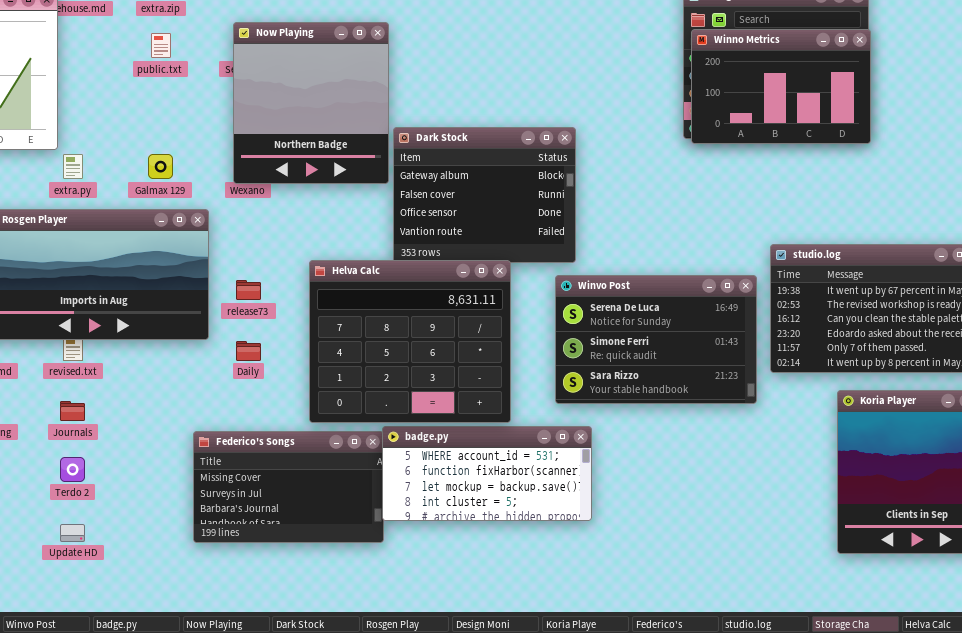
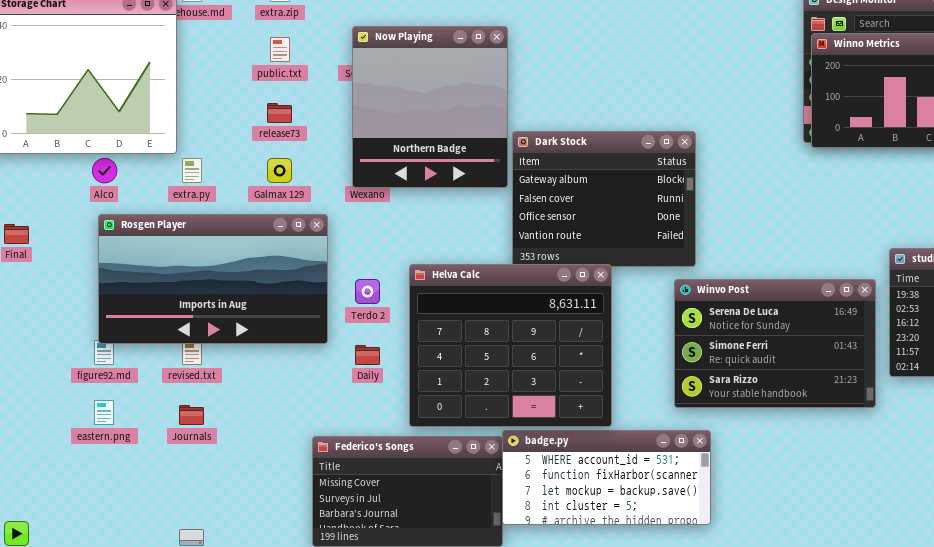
Helva Calc: [309,260,511,423] -> [409,264,612,427], moved
release73: [236,280,261,300] -> [267,103,292,123], moved
Terdo 2: [60,457,85,482] -> [355,279,380,304], moved

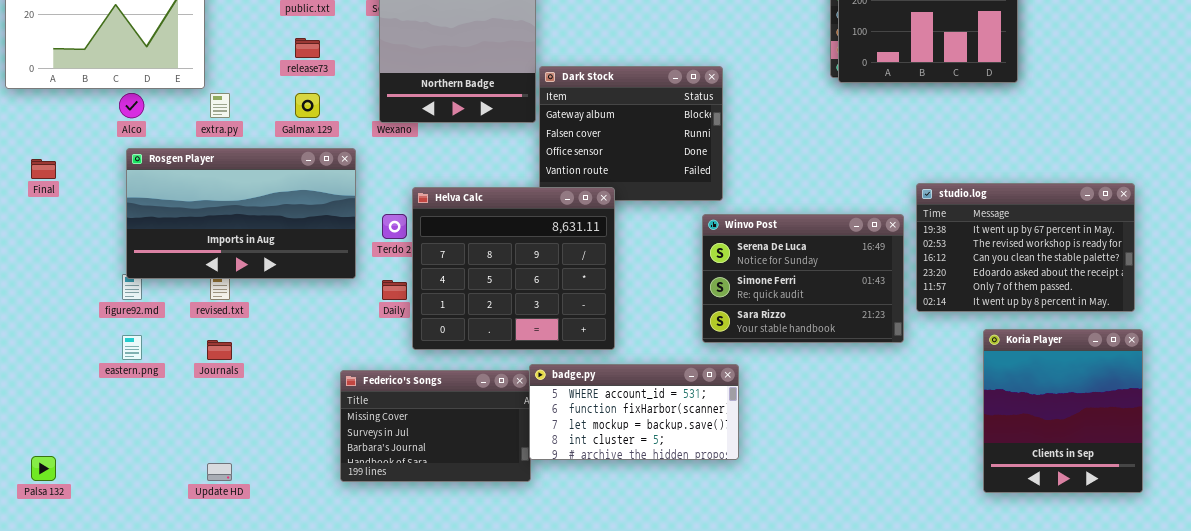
Helva Calc: [409,264,612,427] -> [412,187,615,350], moved

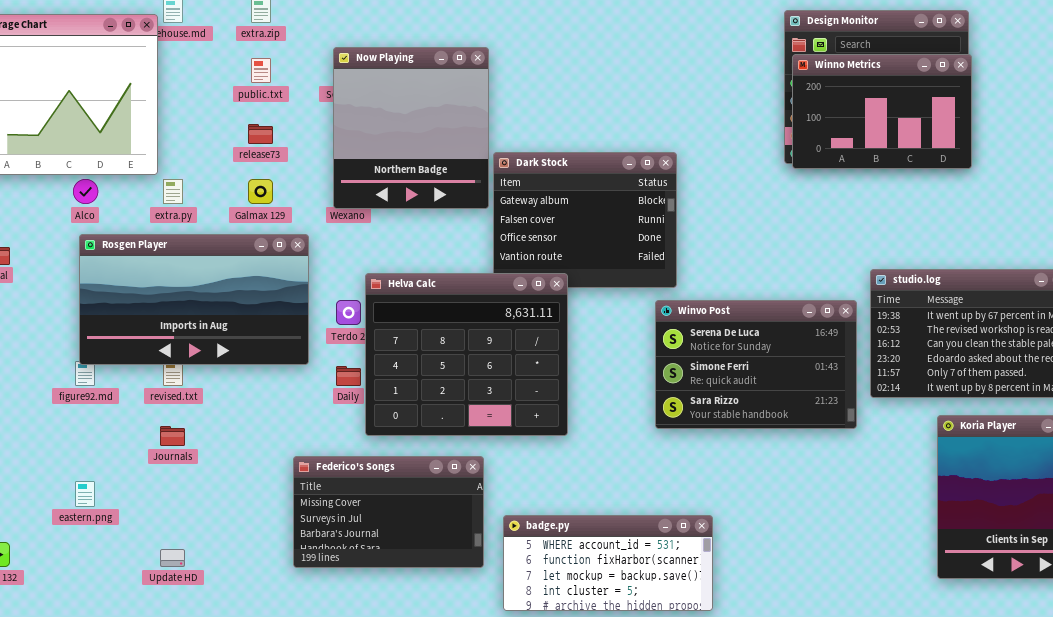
eastern.png: [122,335,142,360] -> [75,481,95,507], moved
badge.py: [529,364,739,460] -> [503,515,713,611], moved

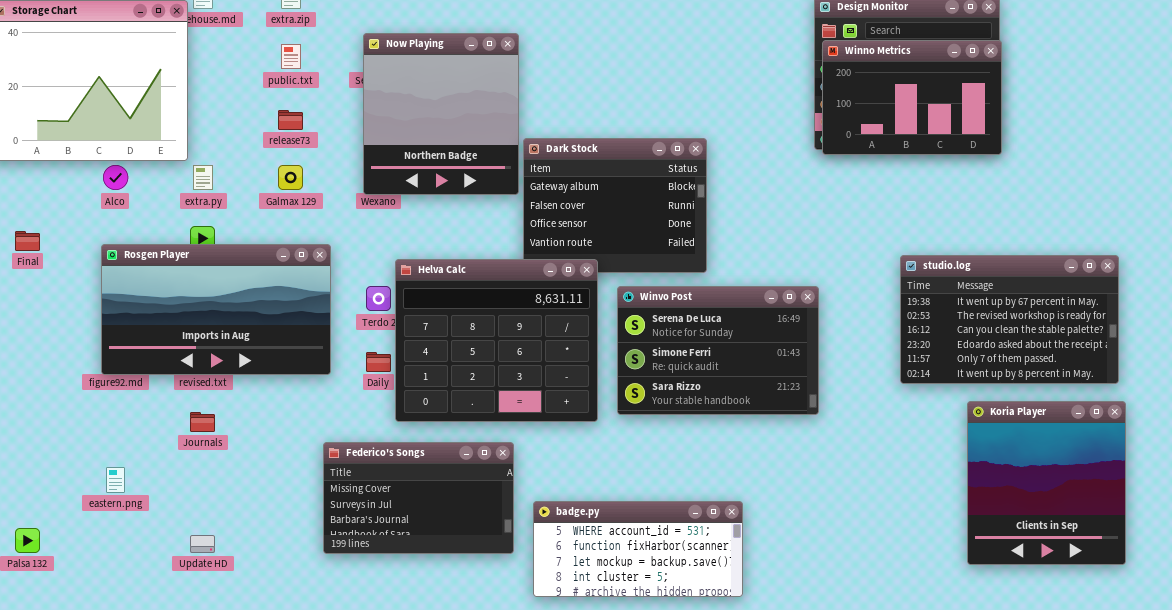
Rosgen Player: [79,234,309,365] -> [101,244,331,375], moved
Winvo Post: [655,300,857,429] -> [617,286,819,415], moved

